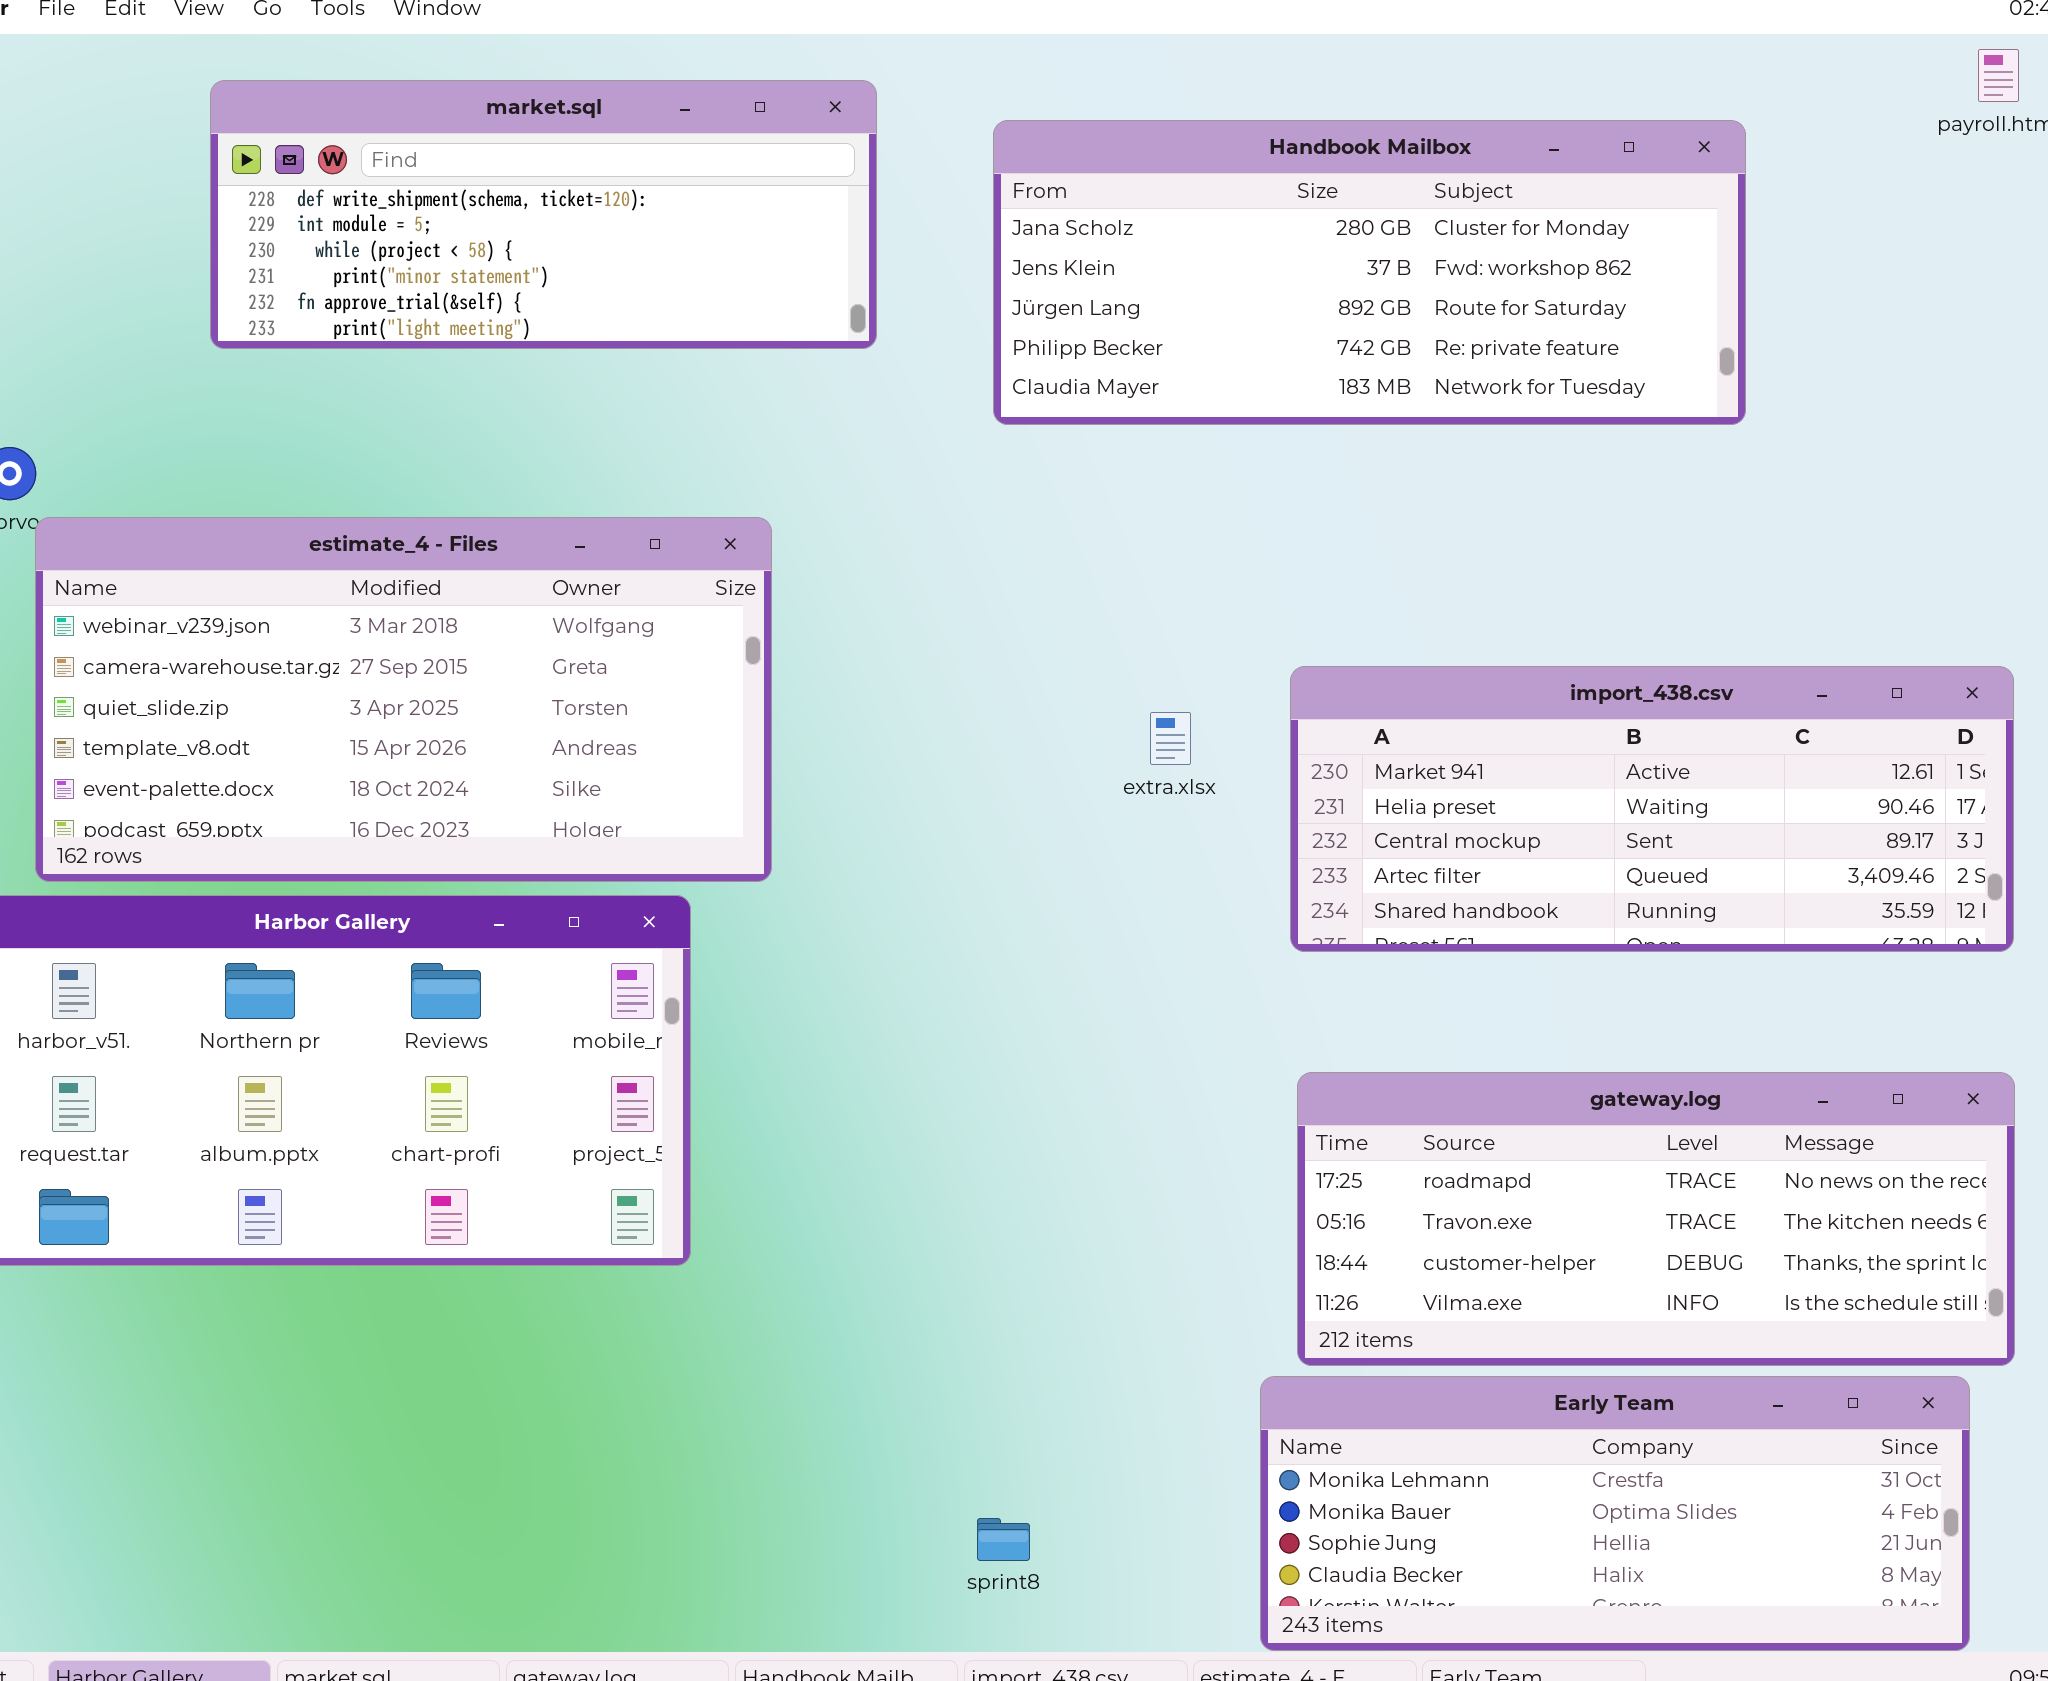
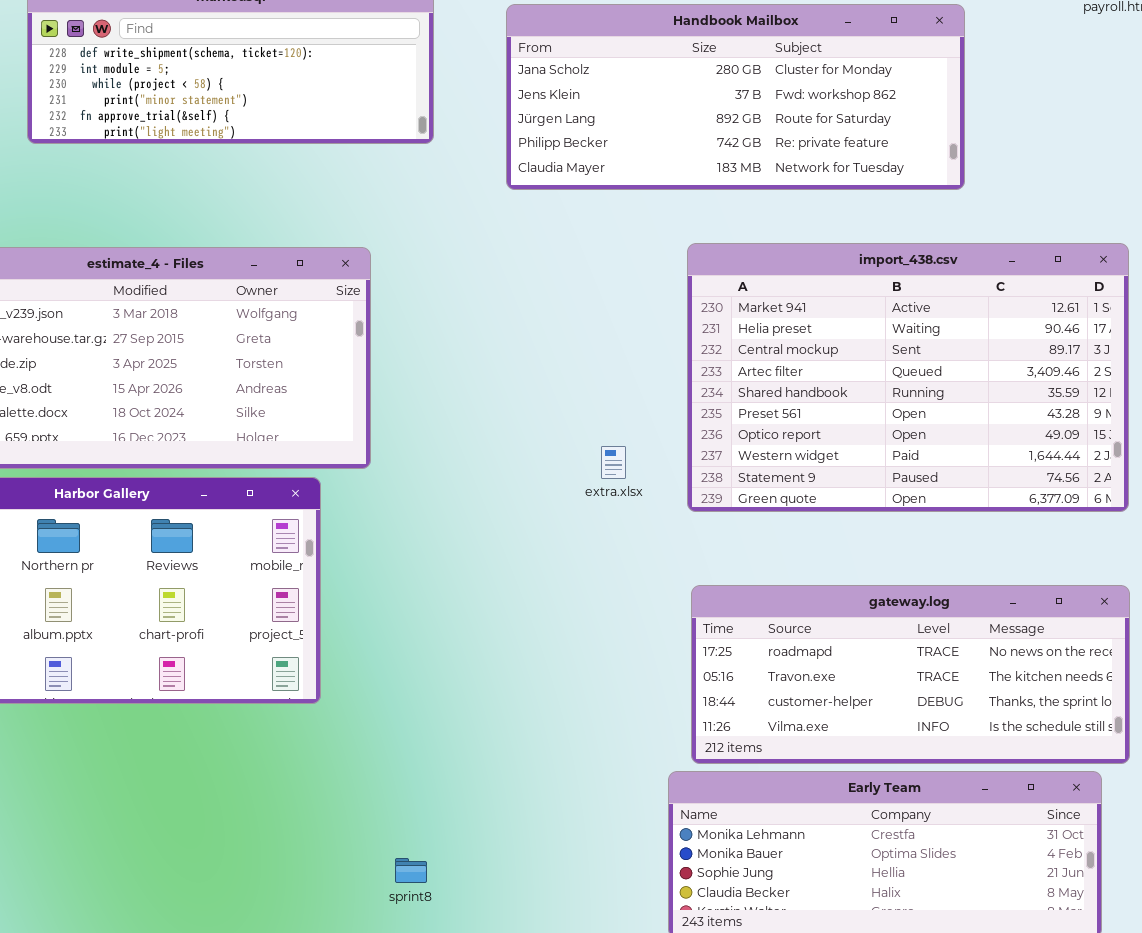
import_438.csv: [1290,666,2014,952] -> [687,243,1129,512], resized
extra.xlsx: [1150,712,1191,765] -> [601,446,626,479], moved
sprint8: [977,1518,1030,1561] -> [395,858,427,883], moved

